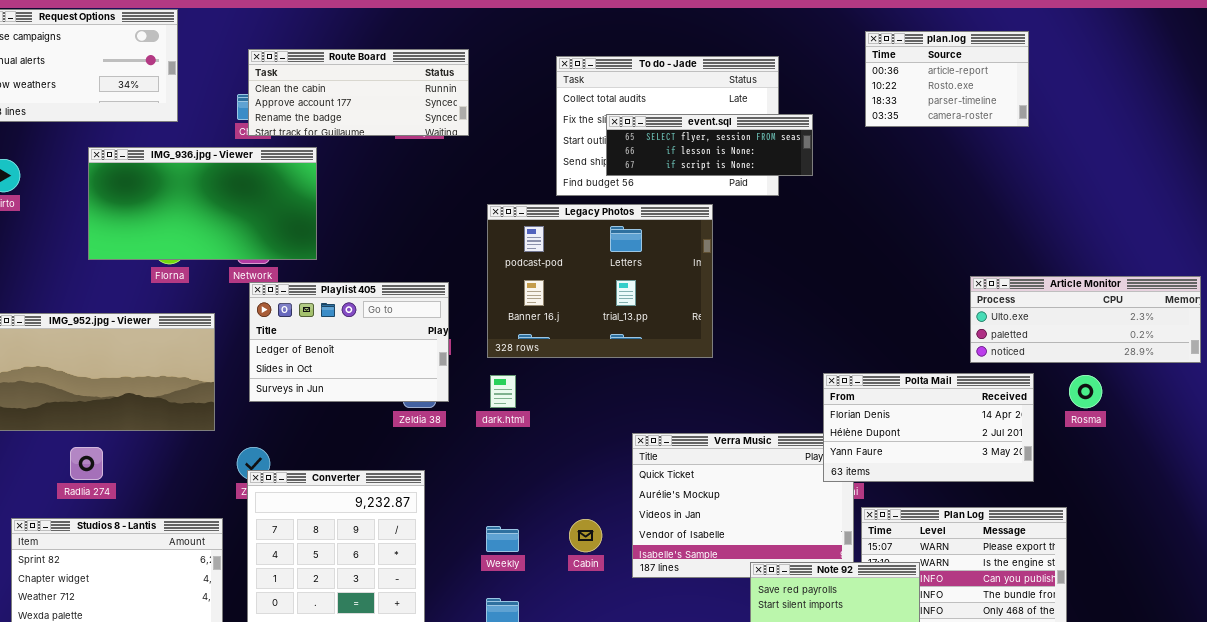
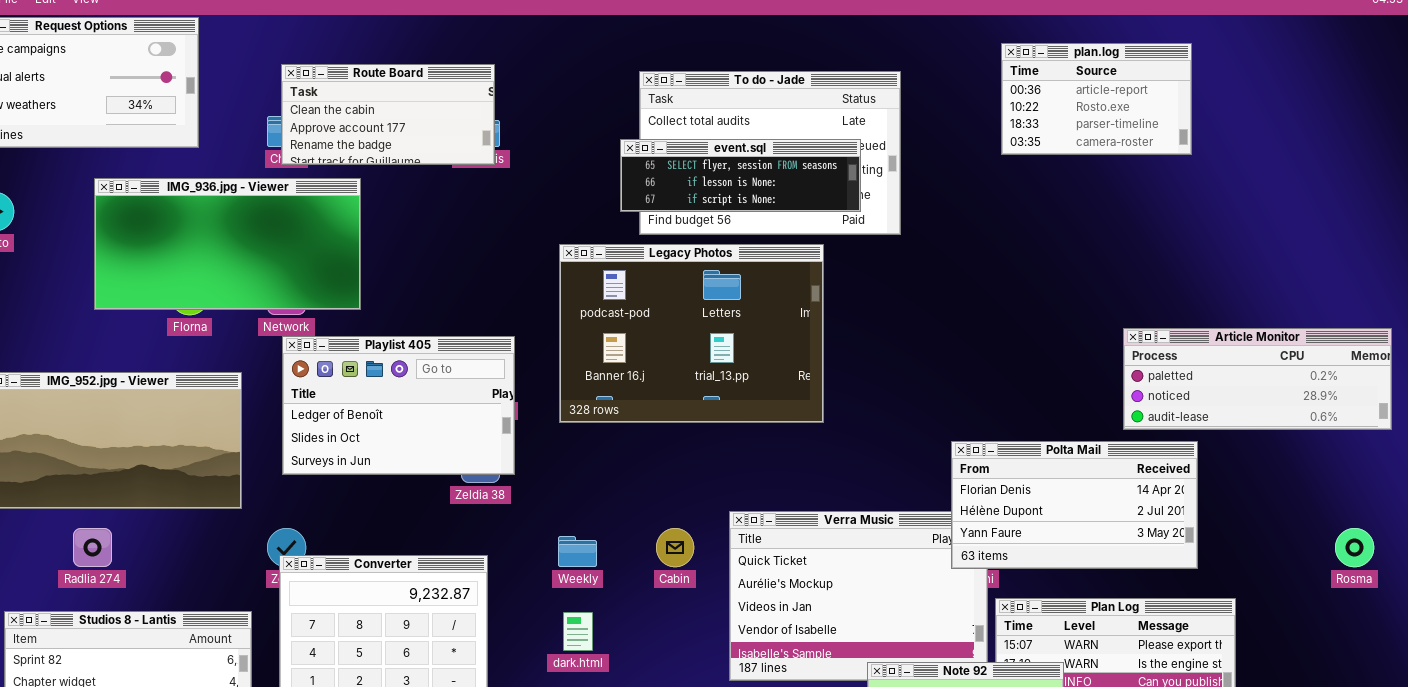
Route Board: [248,49,469,136] -> [281,64,495,165], resized
event.sql: [606,114,813,176] -> [620,139,861,212], moved
Article Monitor: [970,276,1201,363] -> [1123,328,1392,430], scrolled down 1 row
dark.html: [490,375,516,408] -> [563,612,593,651], moved
Rosma: [1069,375,1102,408] -> [1335,528,1374,567], moved
Cabin: [569,519,602,552] -> [656,528,694,567], moved
Weekly: [486,526,519,552] -> [558,536,597,567], moved

